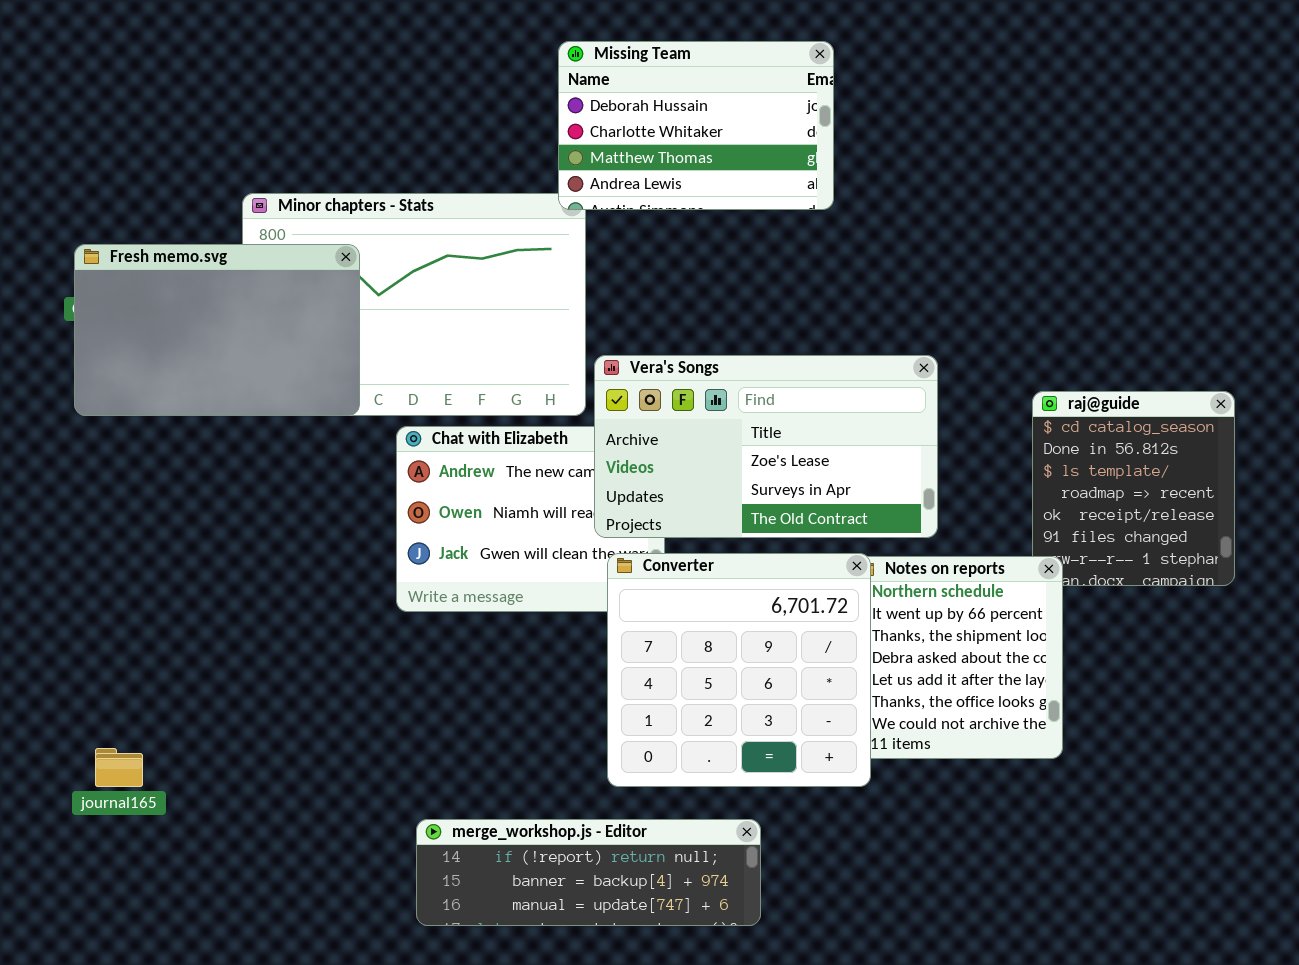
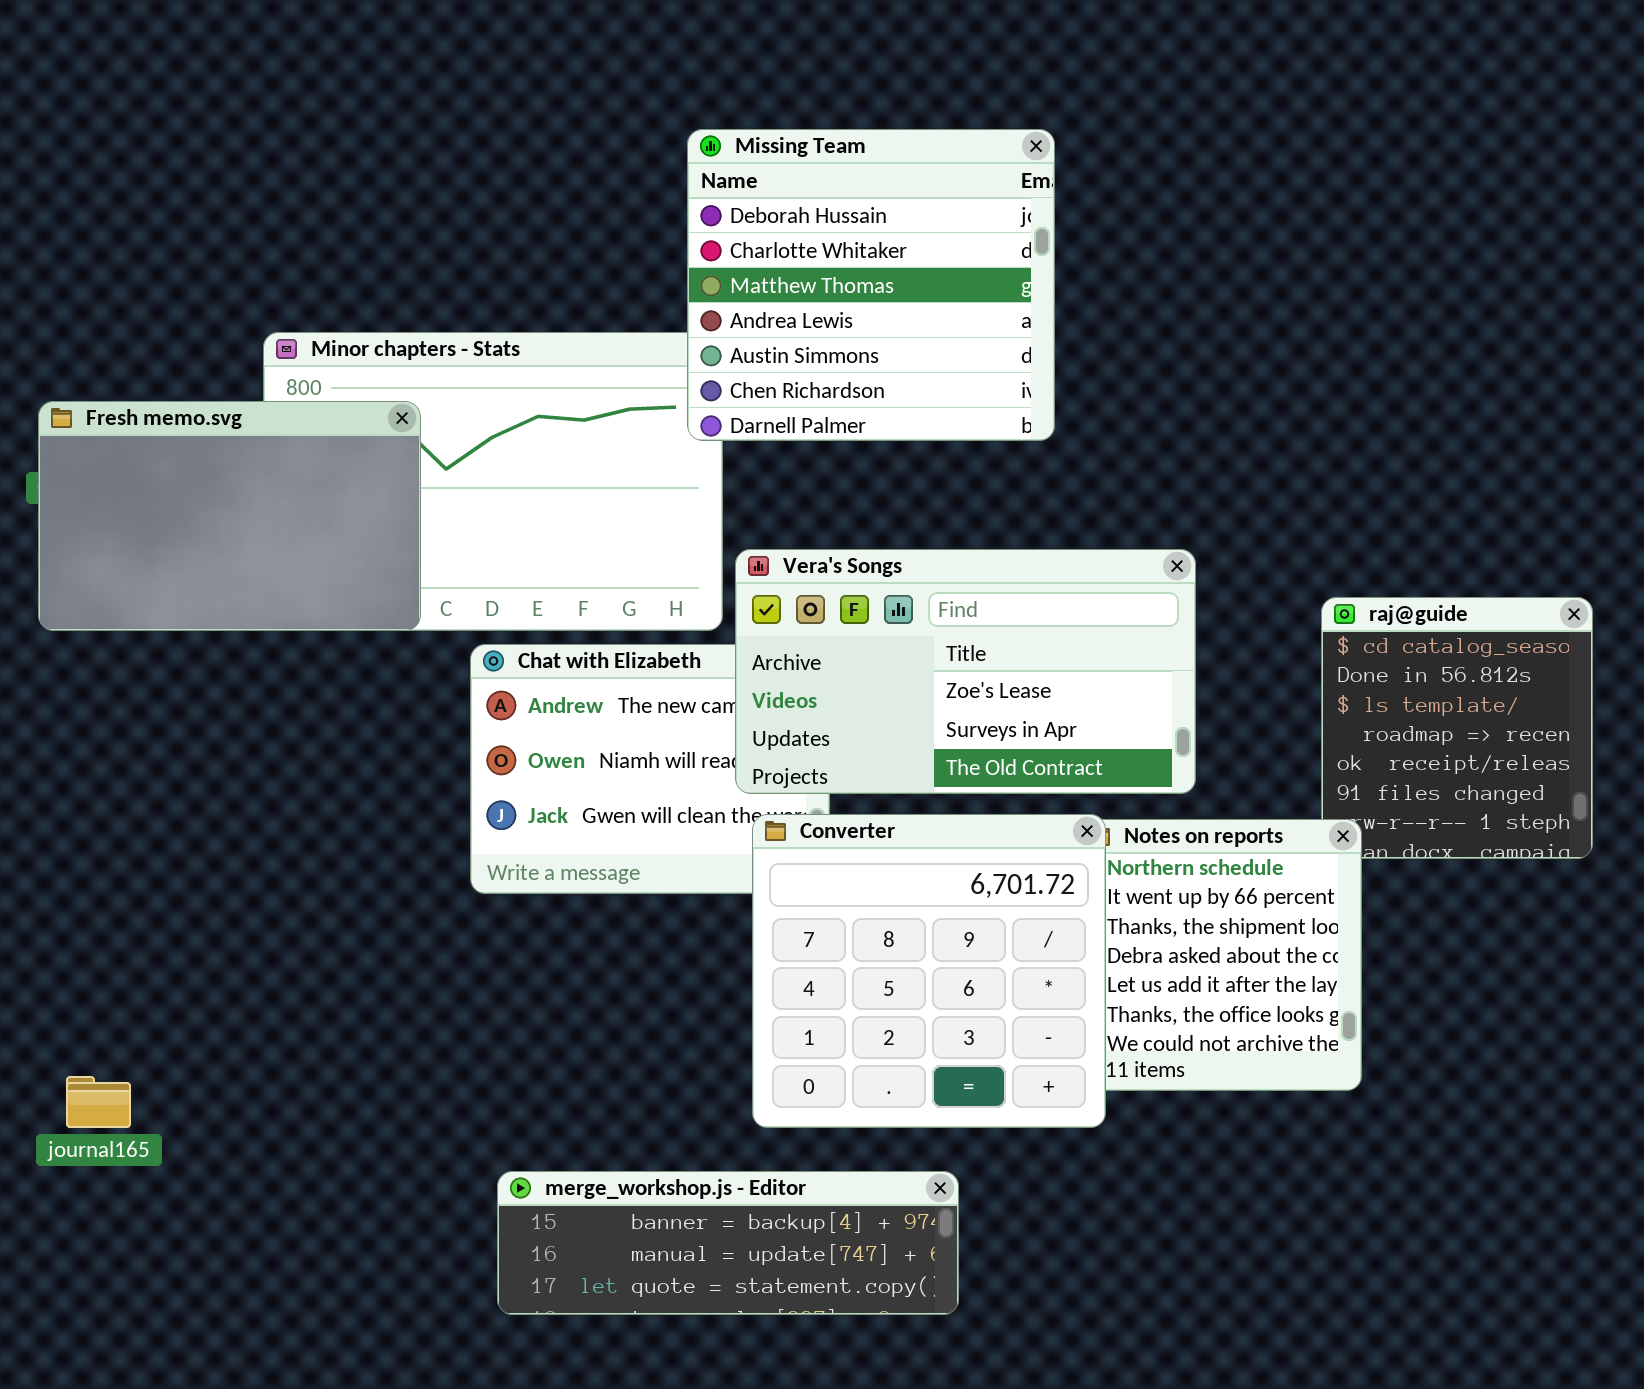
Missing Team: [558,41,834,210] -> [687,129,1055,441], resized
merge_workshop.js - Editor: [416,819,761,926] -> [497,1171,959,1315], scrolled down 1 row

